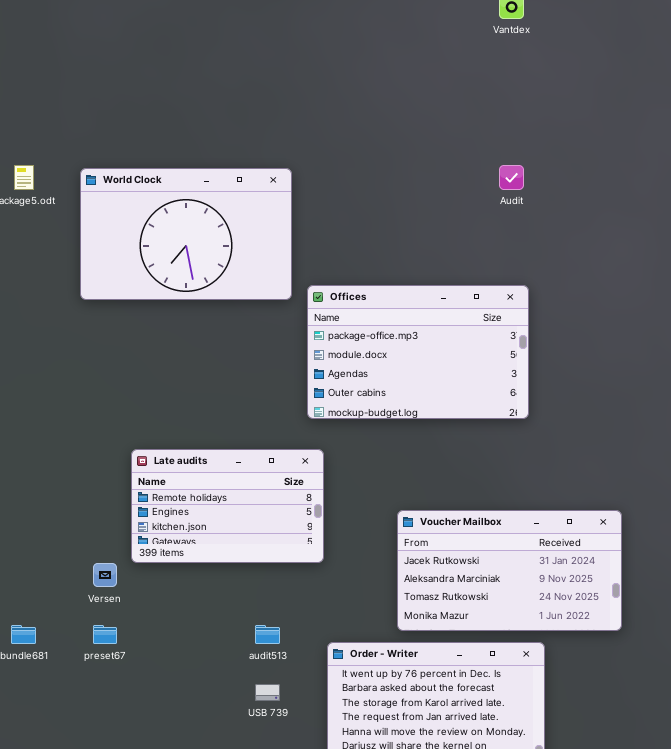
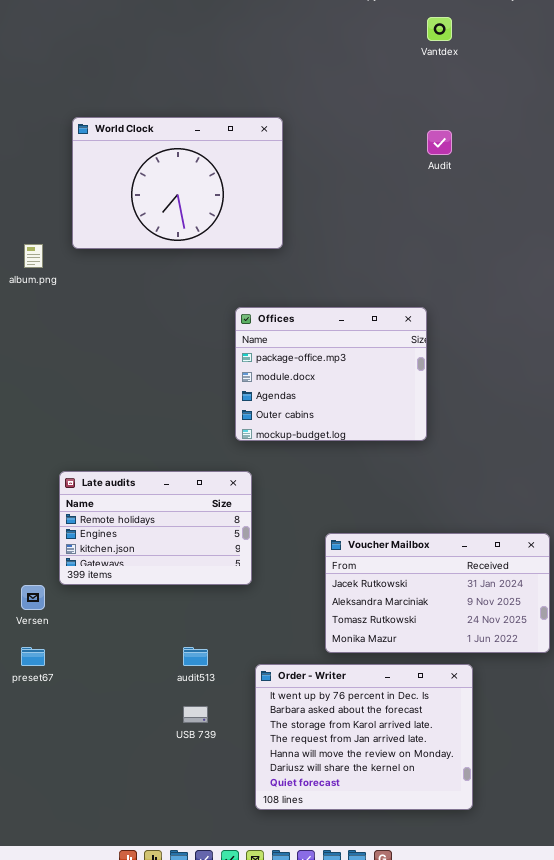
Audit: [499,165,524,190] -> [427,130,452,155], moved
World Clock: [80,168,292,300] -> [72,117,283,249], moved
Offices: [307,285,529,419] -> [235,307,427,441], resized

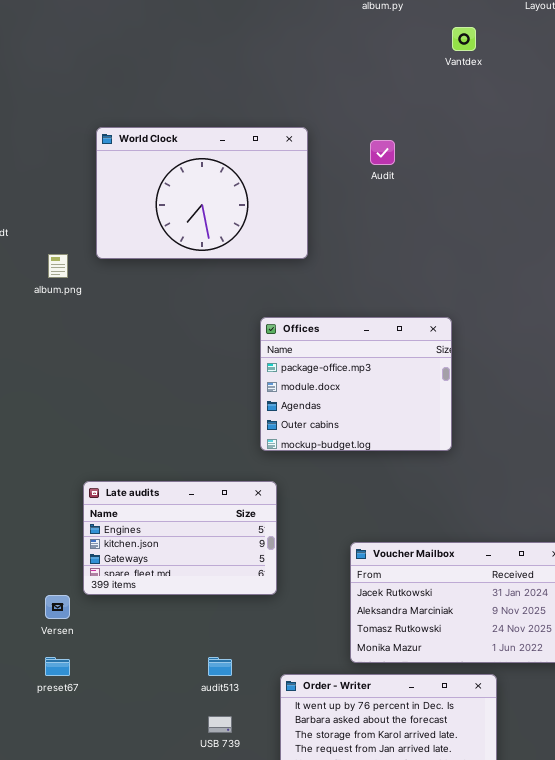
Audit: [427,130,452,155] -> [370,140,395,165], moved
Late audits: [59,471,252,585] -> [83,481,277,595], scrolled down 1 row

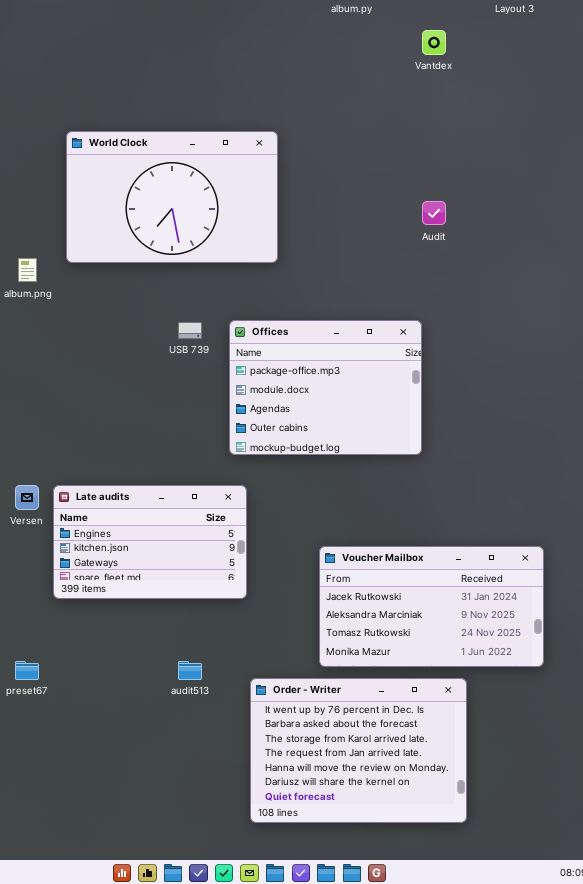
Audit: [370,140,395,165] -> [422,201,446,225], moved
Versen: [45,595,70,619] -> [15,485,39,510], moved
USB 739: [208,716,232,733] -> [178,322,202,339], moved

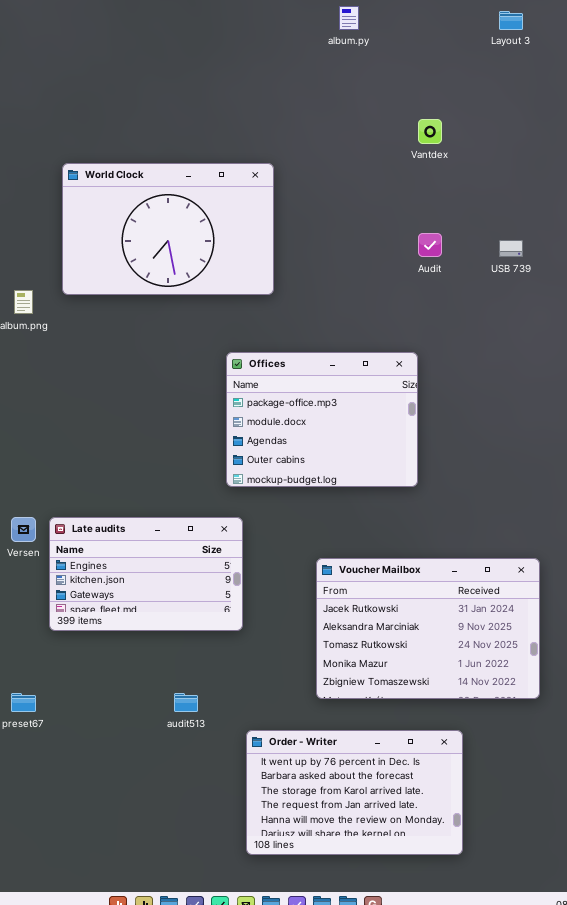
Vantdex: [422,30,446,55] -> [418,119,442,144], moved
USB 739: [178,322,202,339] -> [499,240,523,257], moved
Voucher Mailbox: [319,546,544,667] -> [316,558,540,699], resized
Order - Writer: [250,678,467,823] -> [246,730,463,855], resized

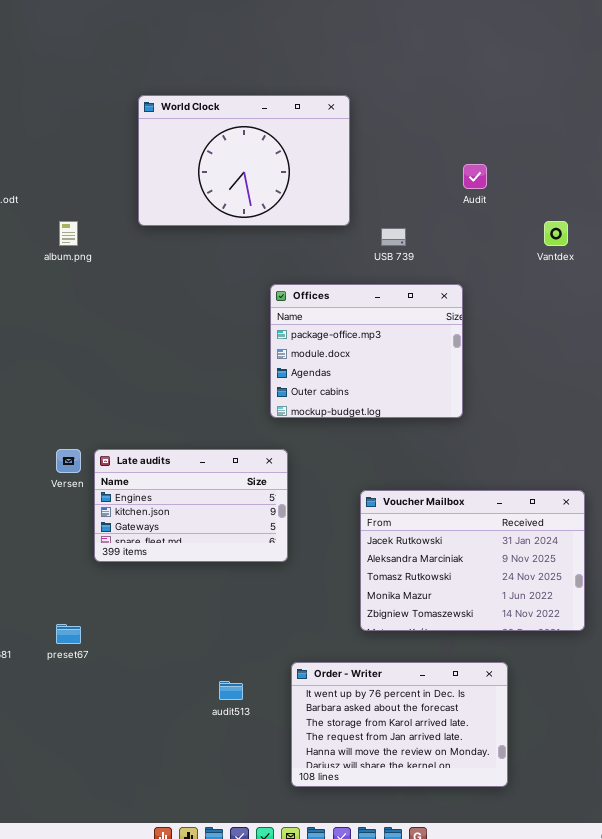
Vantdex: [418,119,442,144] -> [544,221,568,246], moved
World Clock: [62,163,274,295] -> [138,95,350,226], moved
USB 739: [499,240,523,257] -> [381,228,406,246], moved
audit513: [174,693,198,712] -> [219,681,243,700], moved

